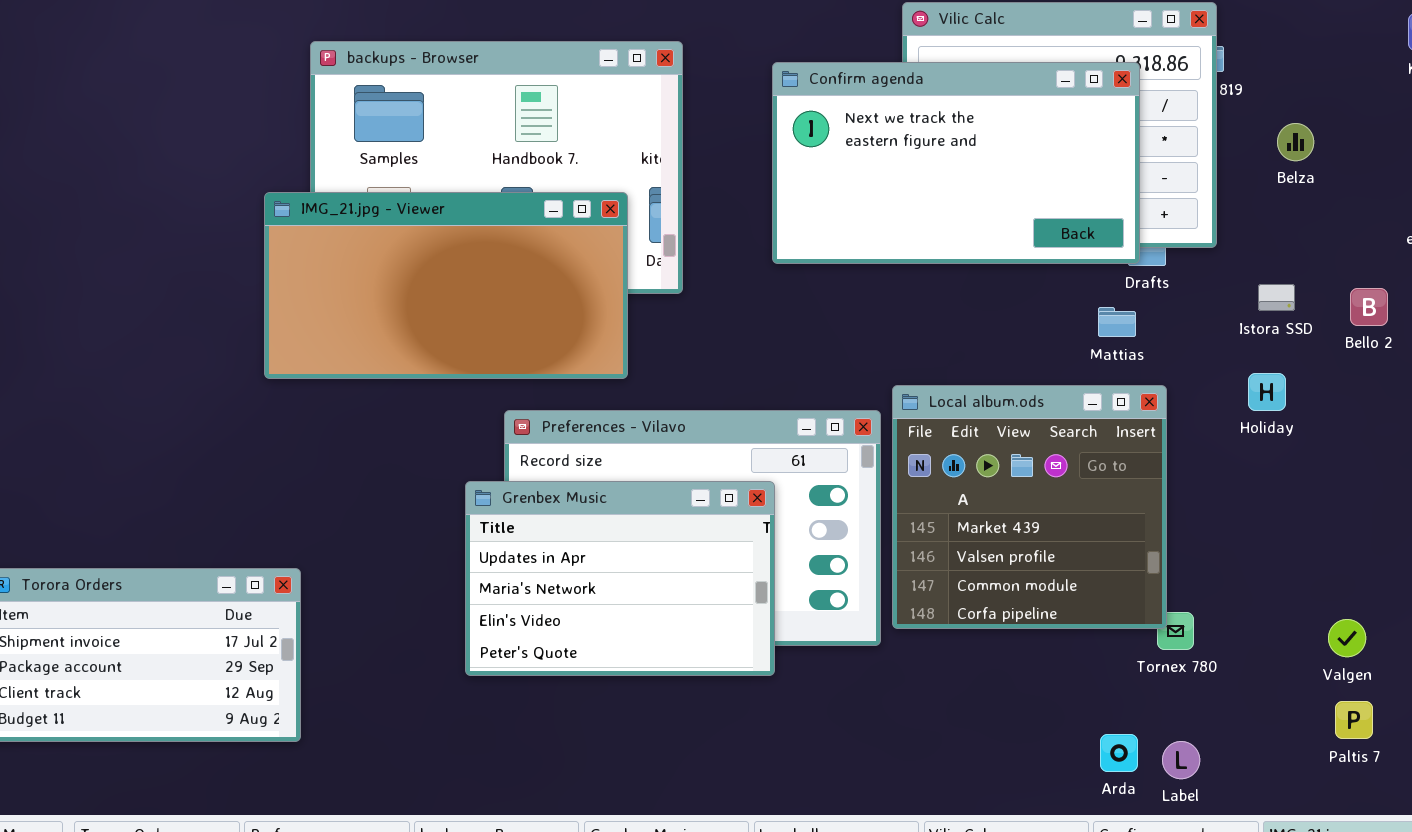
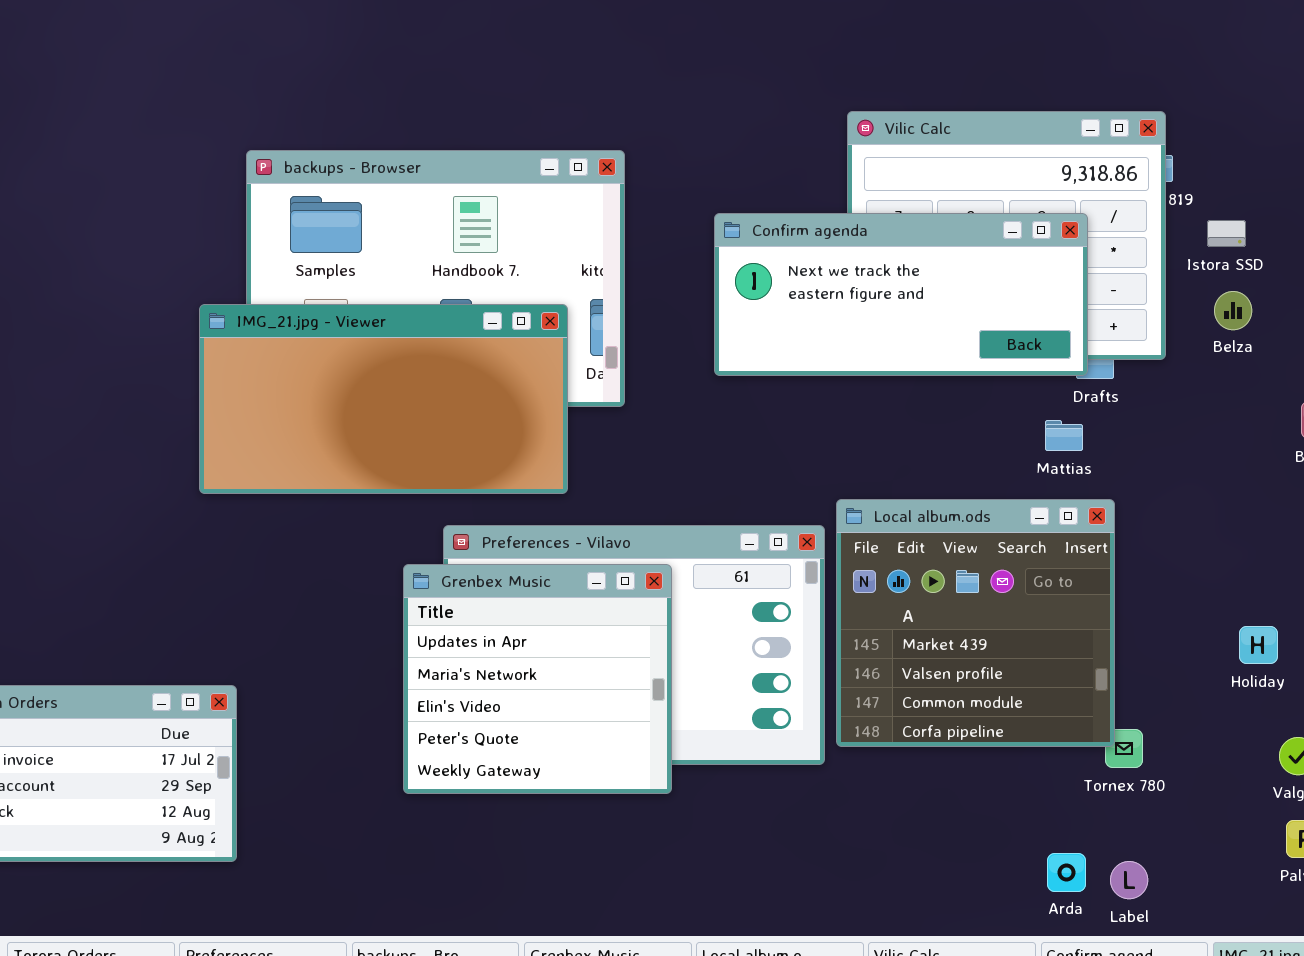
Confirm agenda: [772,62,1140,264] -> [714,213,1088,376], resized
Belza: [1277,123,1314,161] -> [1214,291,1252,330], moved
Istora SSD: [1258,284,1295,311] -> [1207,220,1246,247], moved
Holiday: [1248,373,1286,411] -> [1239,626,1278,664], moved
Grenbex Music: [465,481,775,676] -> [403,564,672,794], resized

